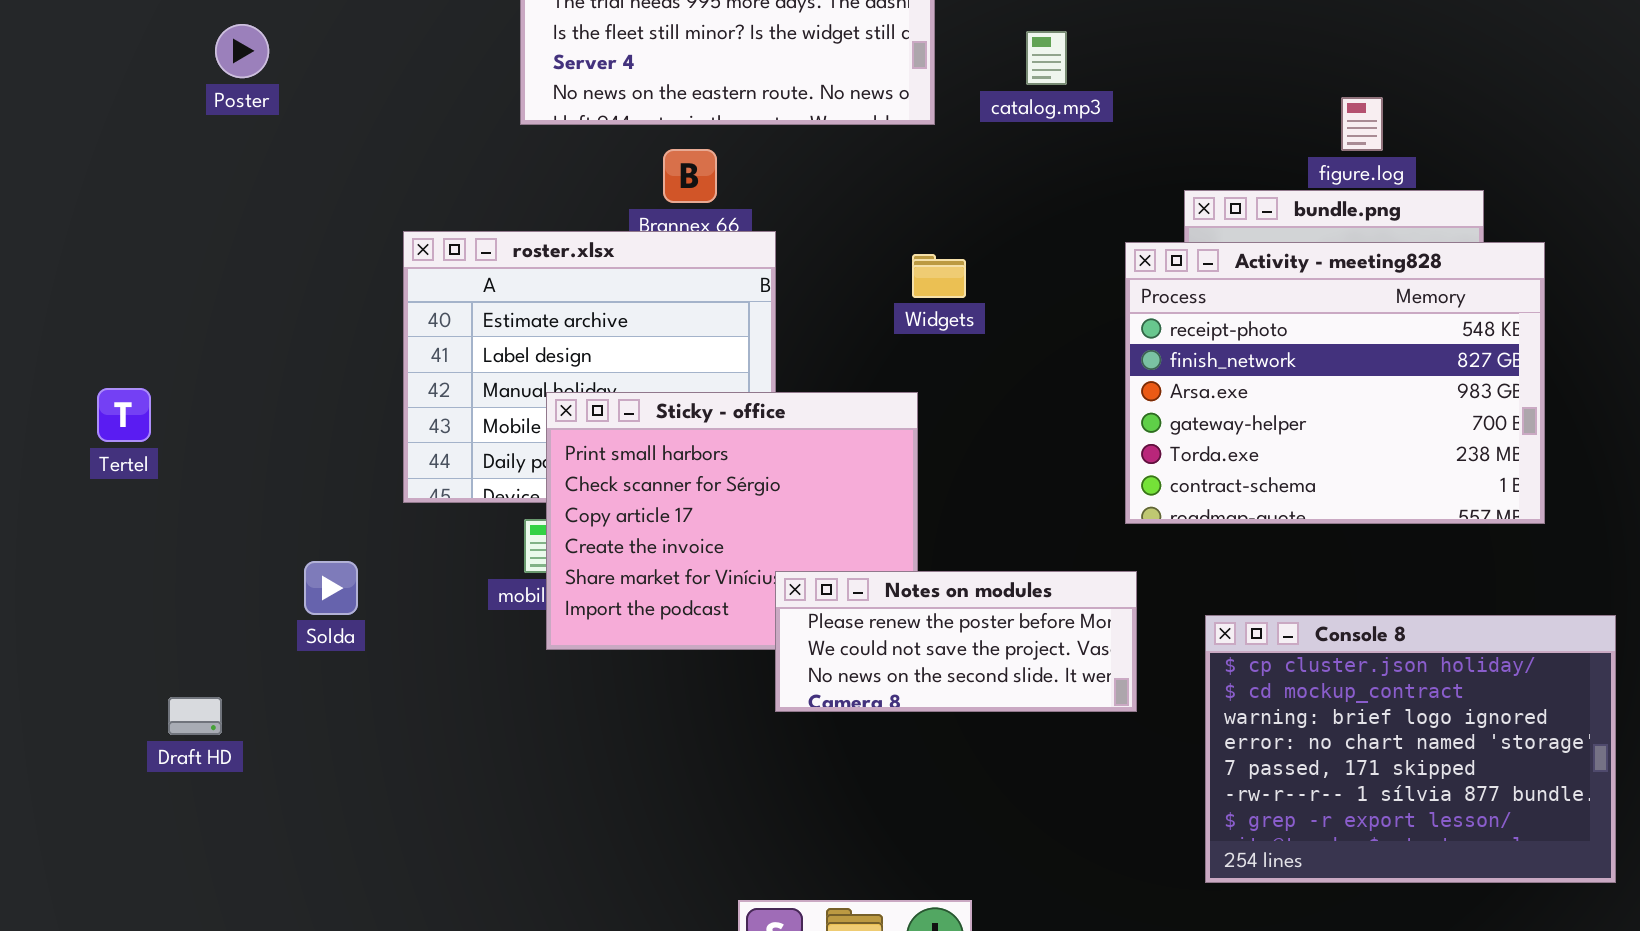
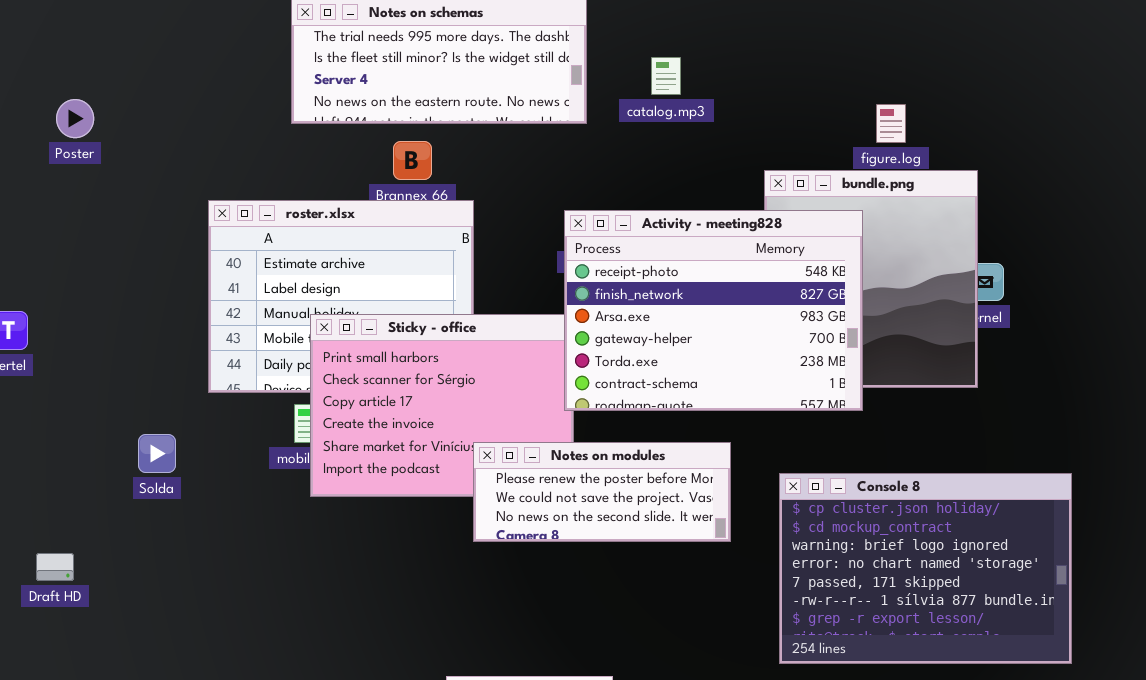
Poster: [215,24,269,78] -> [56,99,94,138], moved
Activity - meeting828: [1125,242,1545,524] -> [564,210,863,411], moved
Draft HD: [168,697,222,735] -> [36,553,74,581], moved

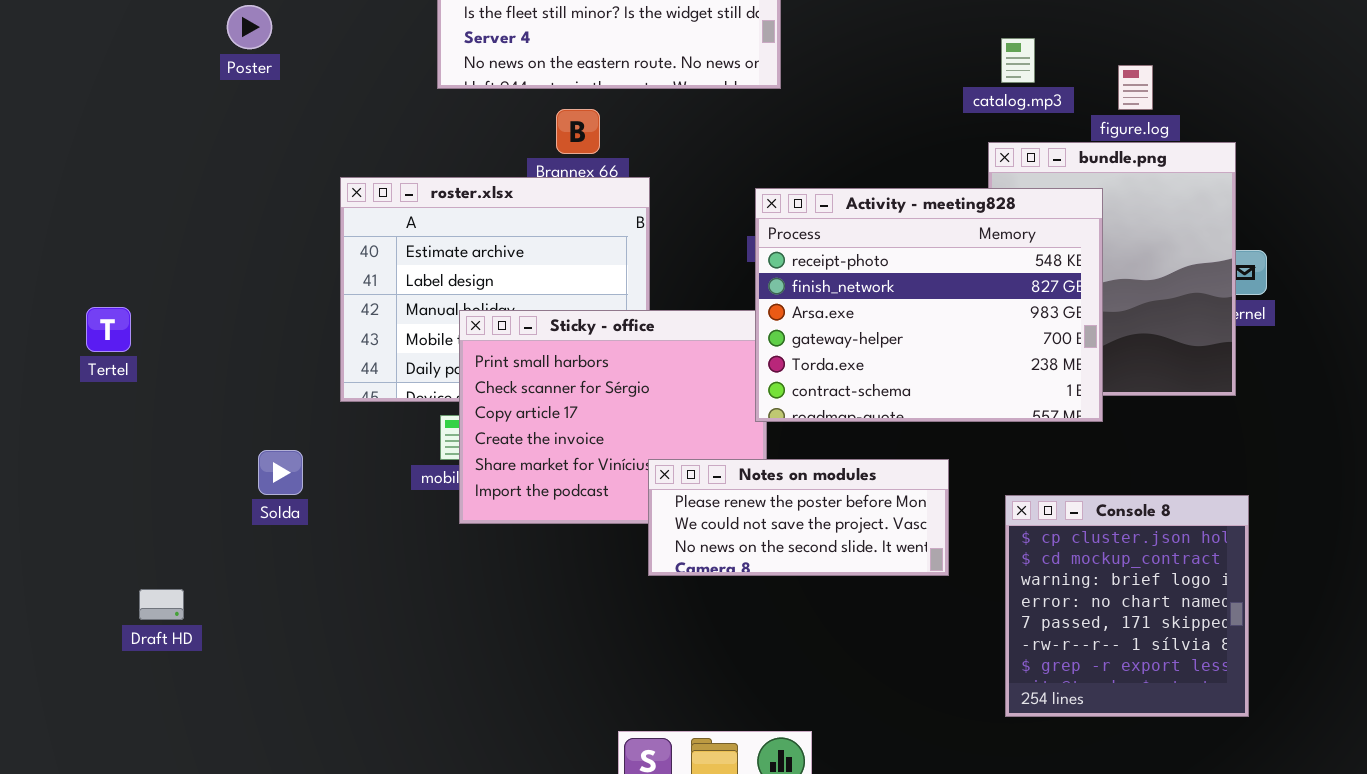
catalog.mp3: [651,57,681,95] -> [1001,38,1035,83], moved
Poster: [56,99,94,138] -> [227,5,272,49], moved
Console 8: [779,473,1072,664] -> [1005,495,1249,717], resized

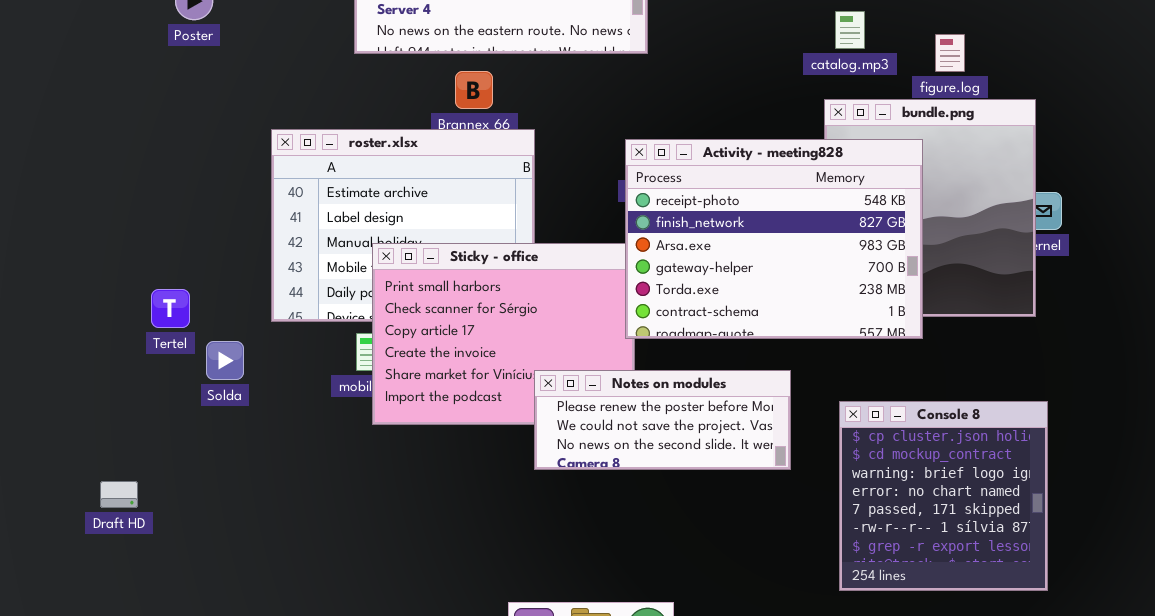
Tertel: [86,307,131,352] -> [151,289,190,328], moved
Solda: [258,450,303,495] -> [206,341,244,380], moved

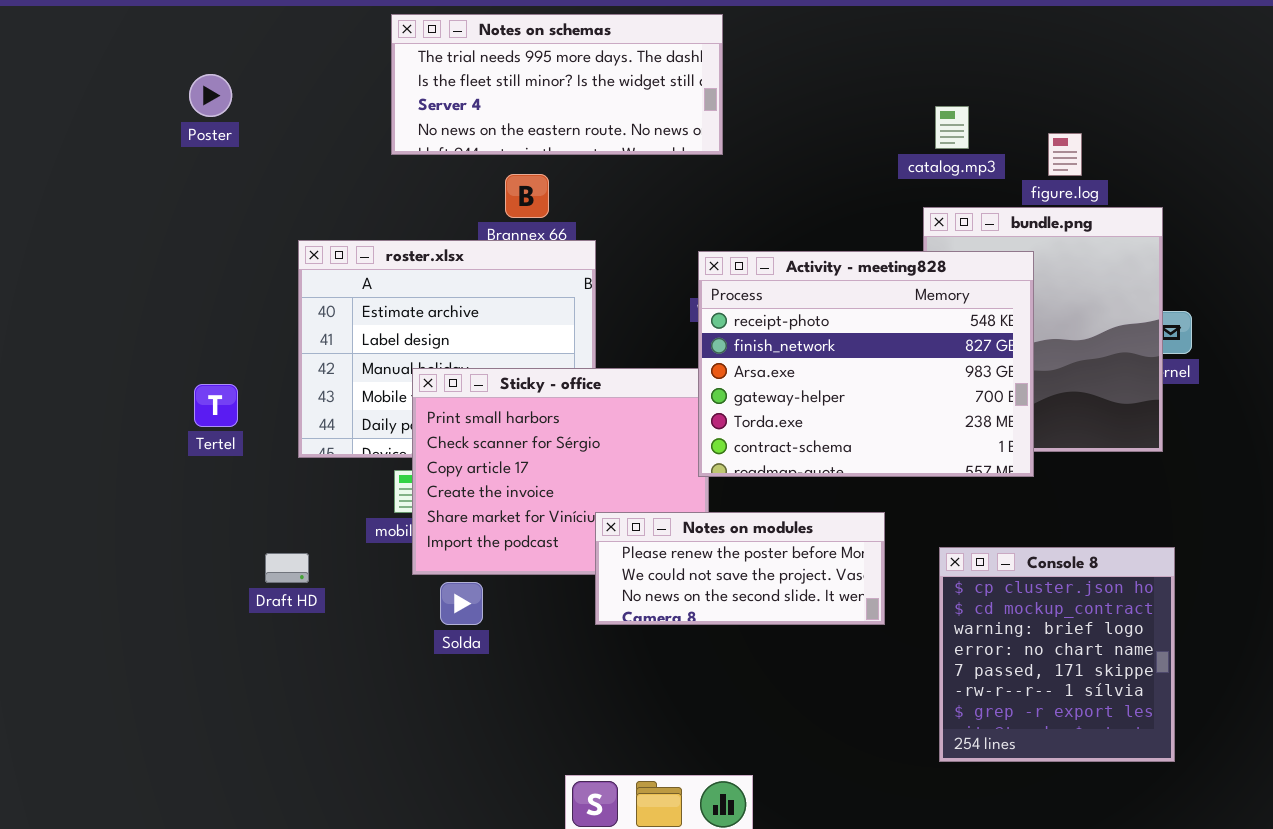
Tertel: [151,289,190,328] -> [194,384,238,427], moved
Solda: [206,341,244,380] -> [440,582,483,625], moved
Draft HD: [100,481,138,508] -> [265,553,309,583], moved

